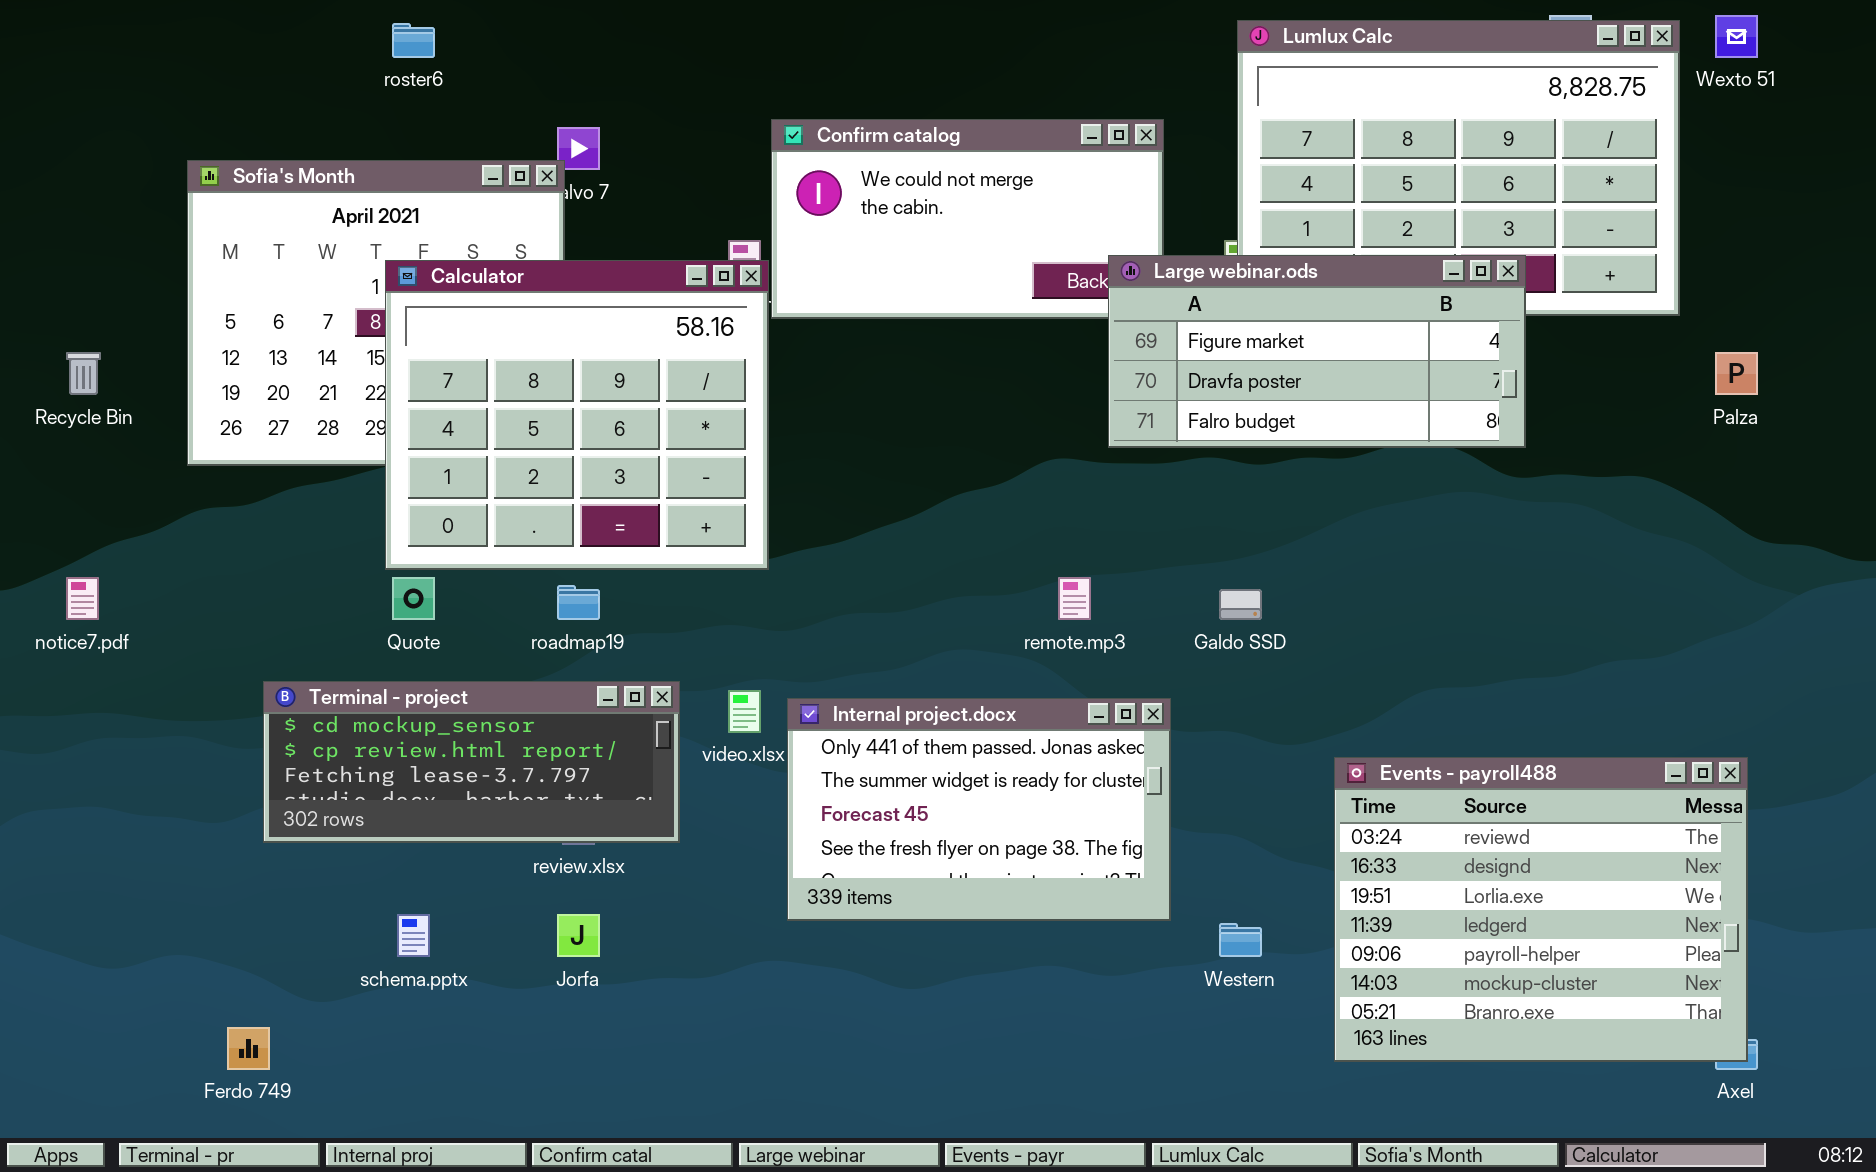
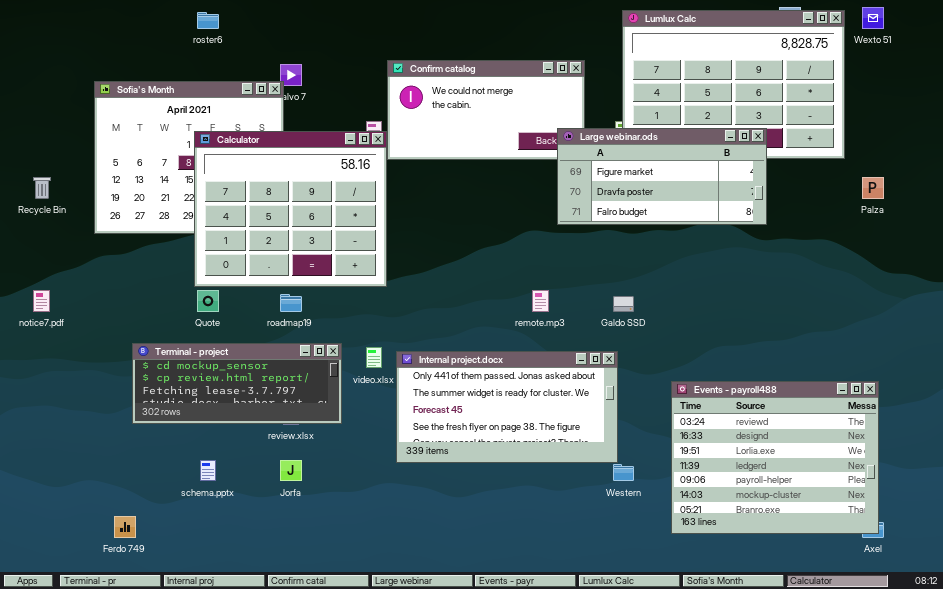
Internal project.docx: [787,698,1171,921] -> [396,351,618,463], resized

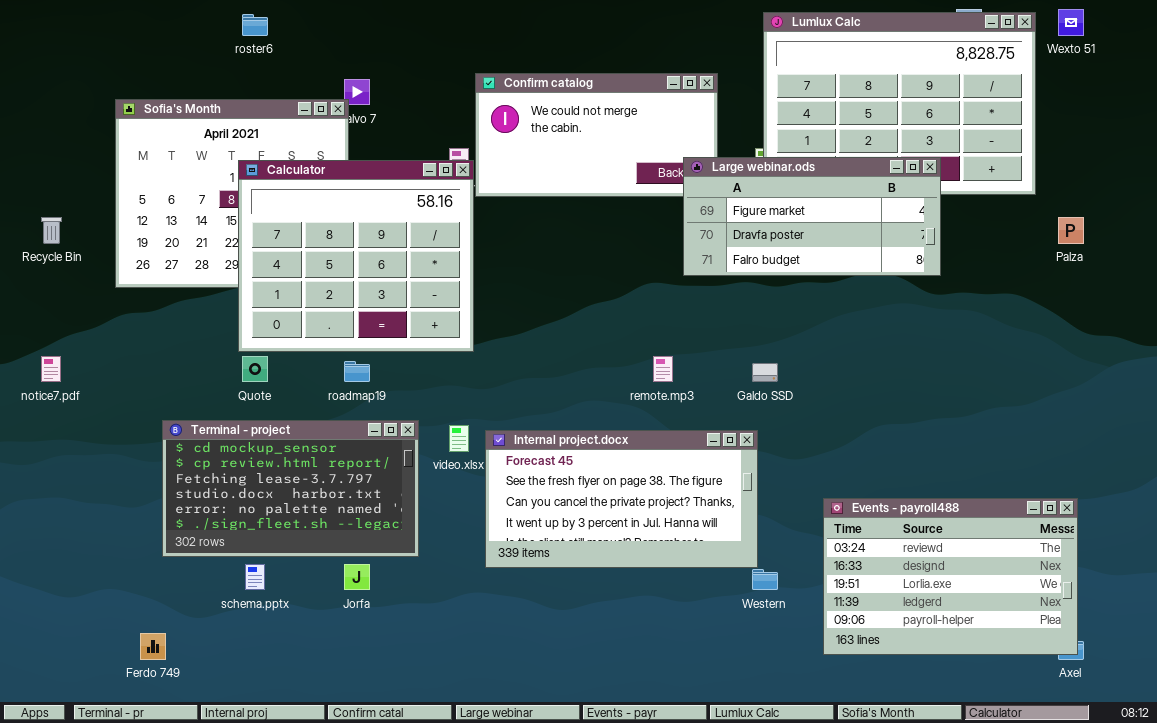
Terminal - project: [132,343,342,424] -> [162,420,419,557], resized
Internal project.docx: [396,351,618,463] -> [485,430,758,568], scrolled down 2 rows
Events - payroll488: [671,381,879,534] -> [823,498,1078,655], resized

